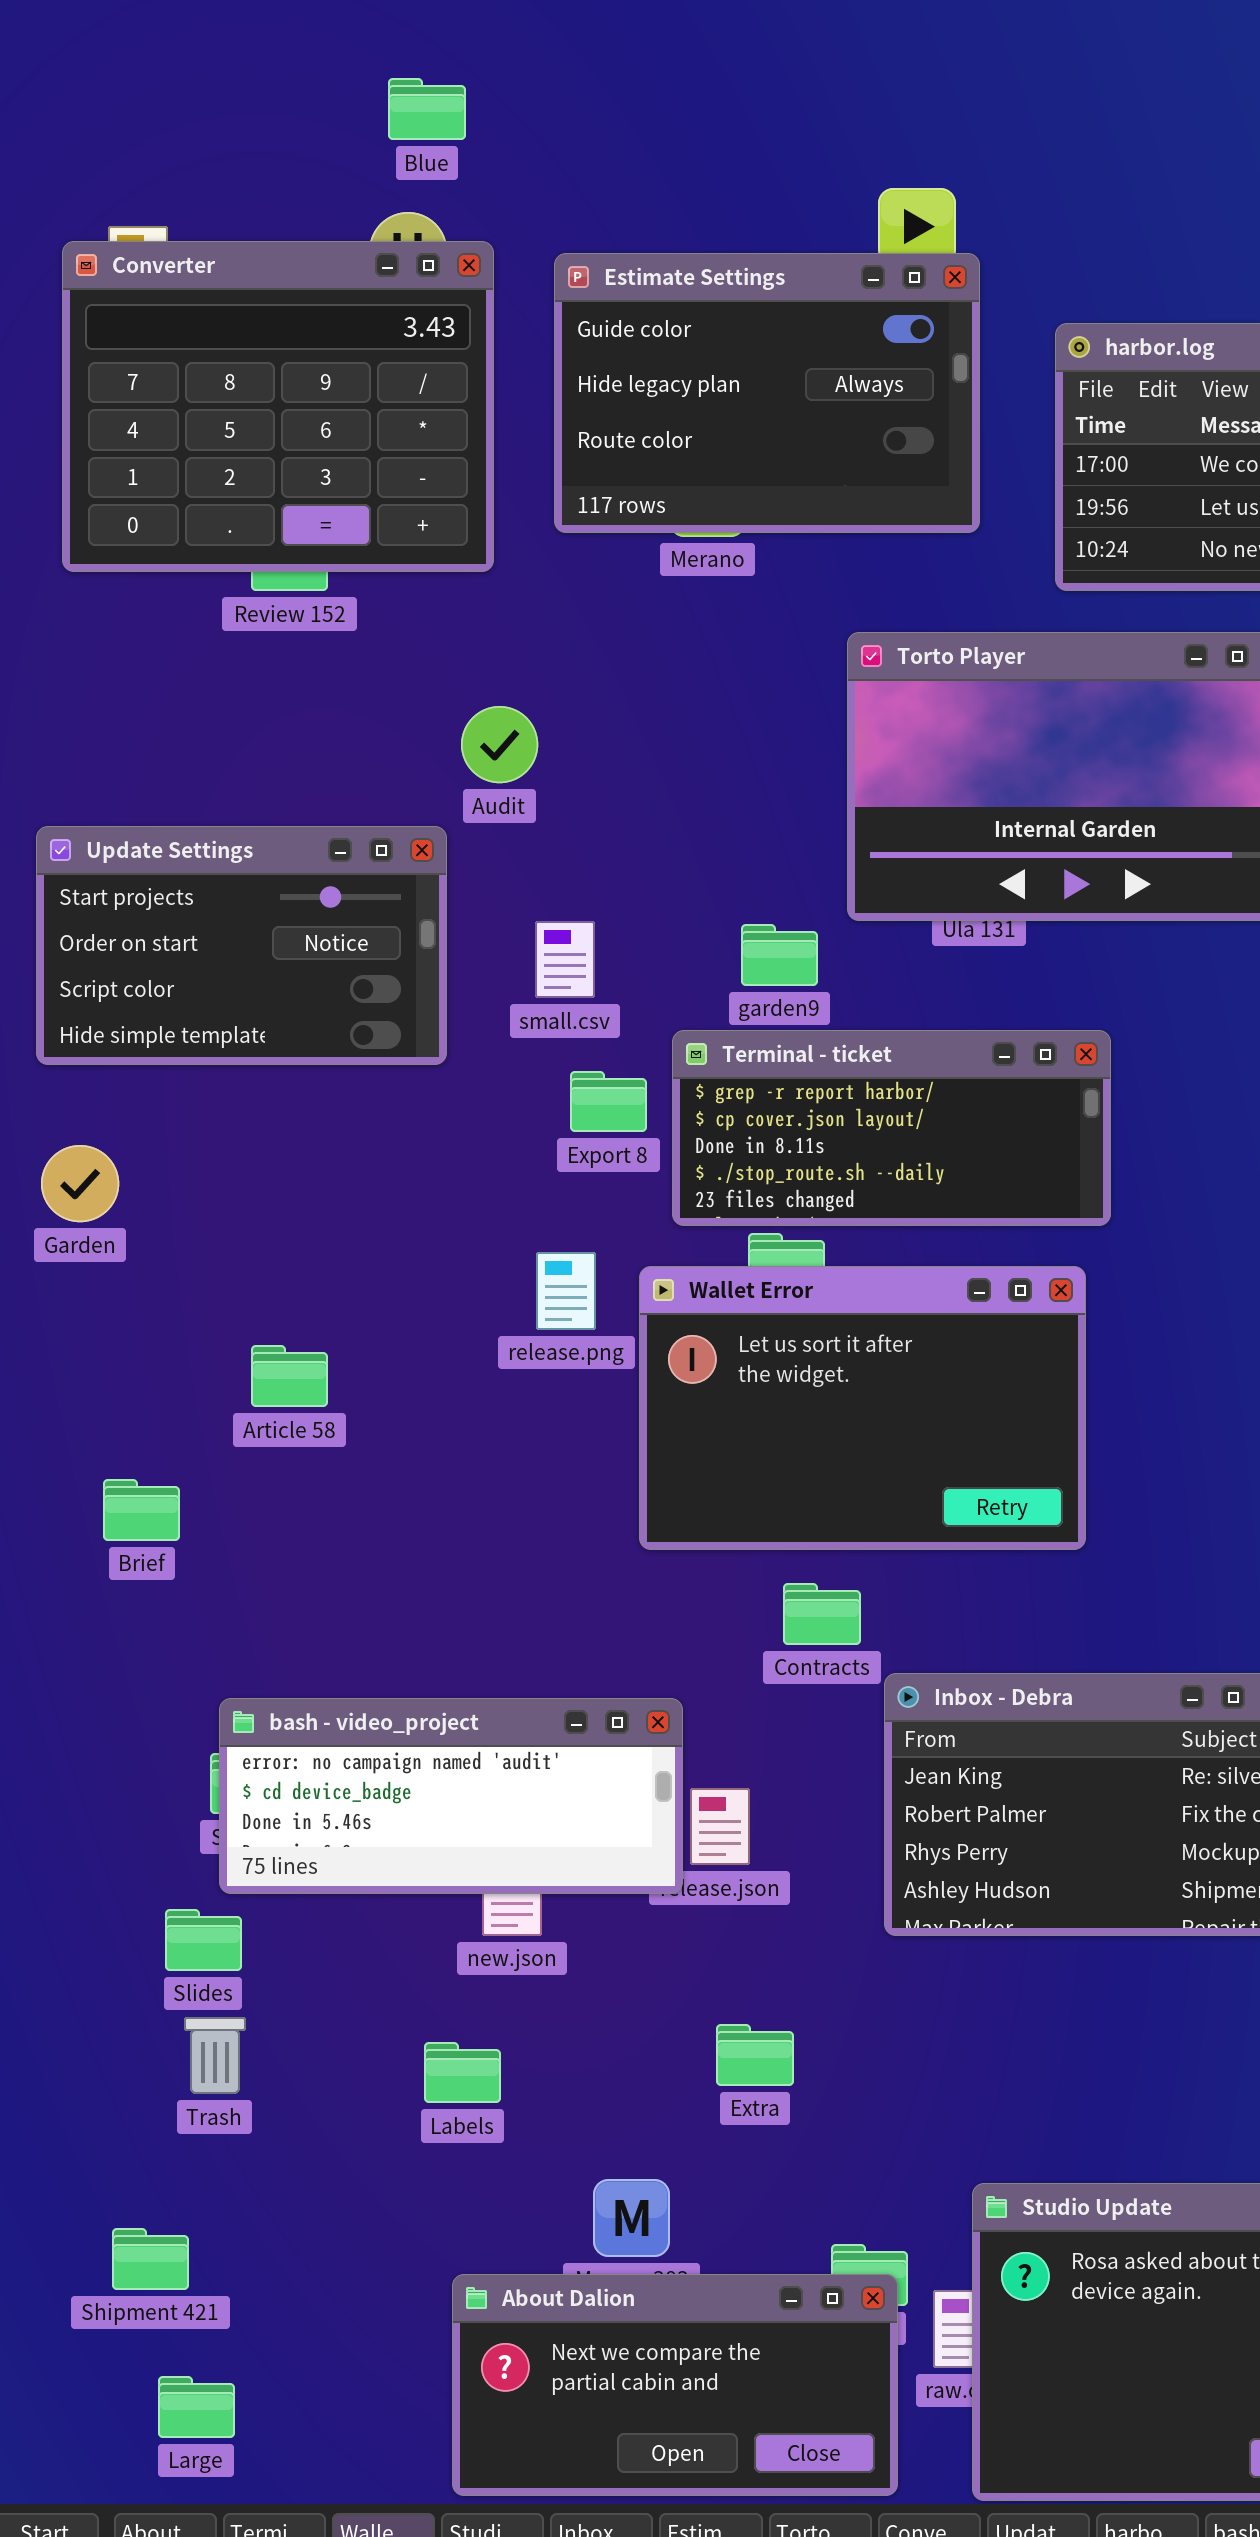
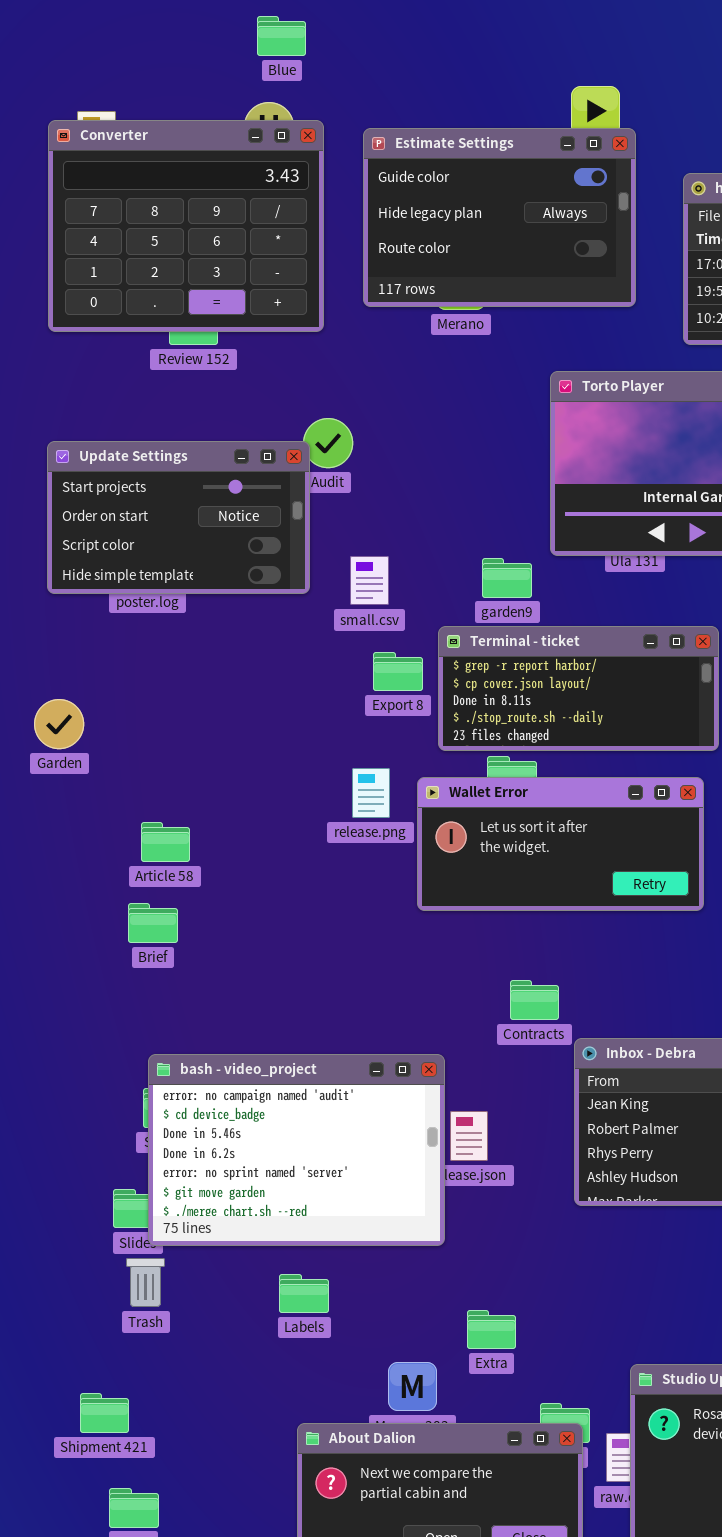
Update Settings: [36,826,447,1065] -> [47,441,310,594], moved
Wallet Error: [639,1266,1086,1550] -> [417,777,704,911], resized
Article 58: [251,1345,328,1407] -> [141,822,190,862], moved
Brief: [103,1479,180,1541] -> [128,903,178,943], moved
bash - video_project: [219,1698,683,1894] -> [148,1054,445,1246], resized
Extra: [716,2024,794,2086] -> [467,1310,516,1349], moved

